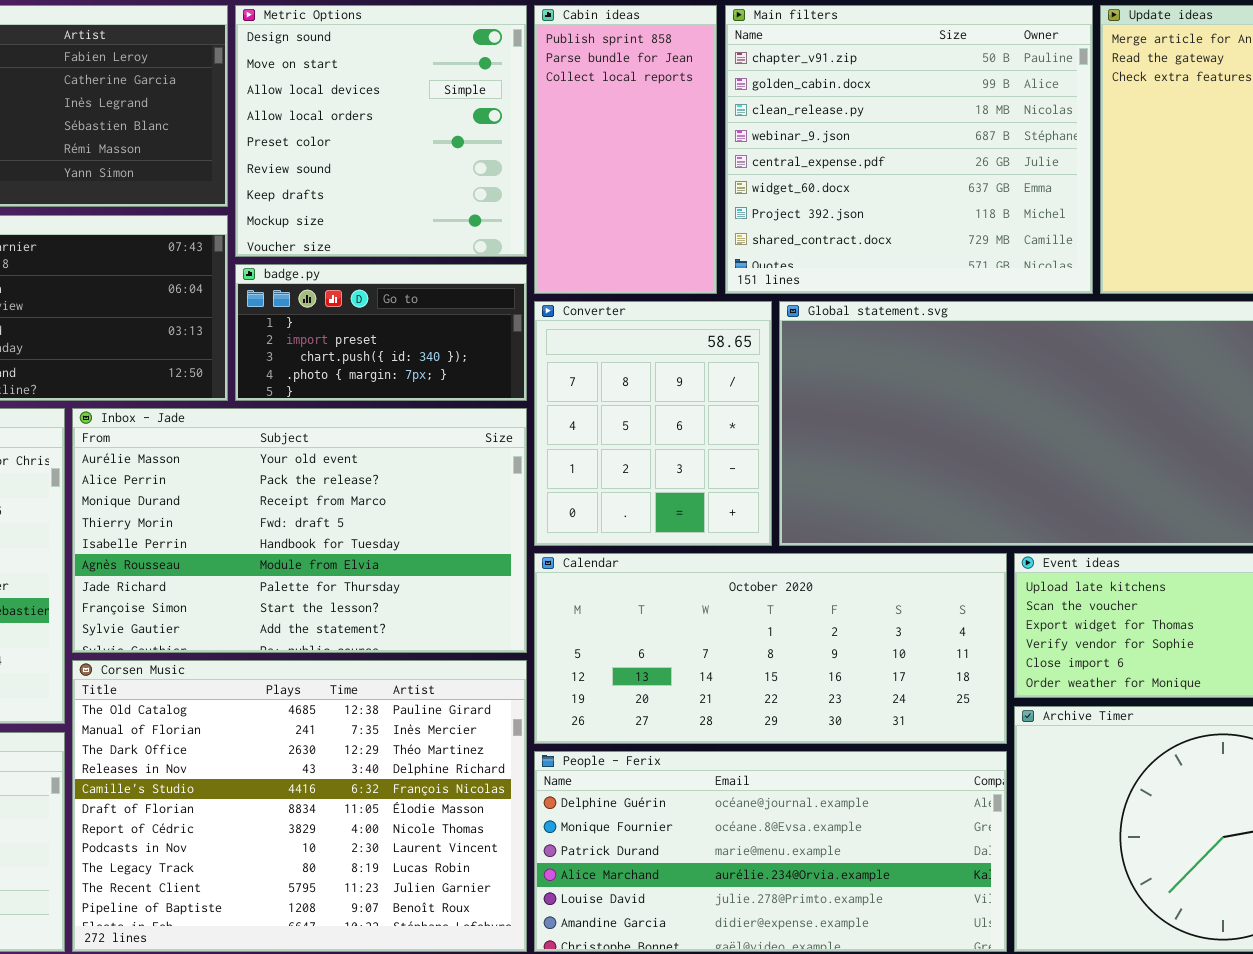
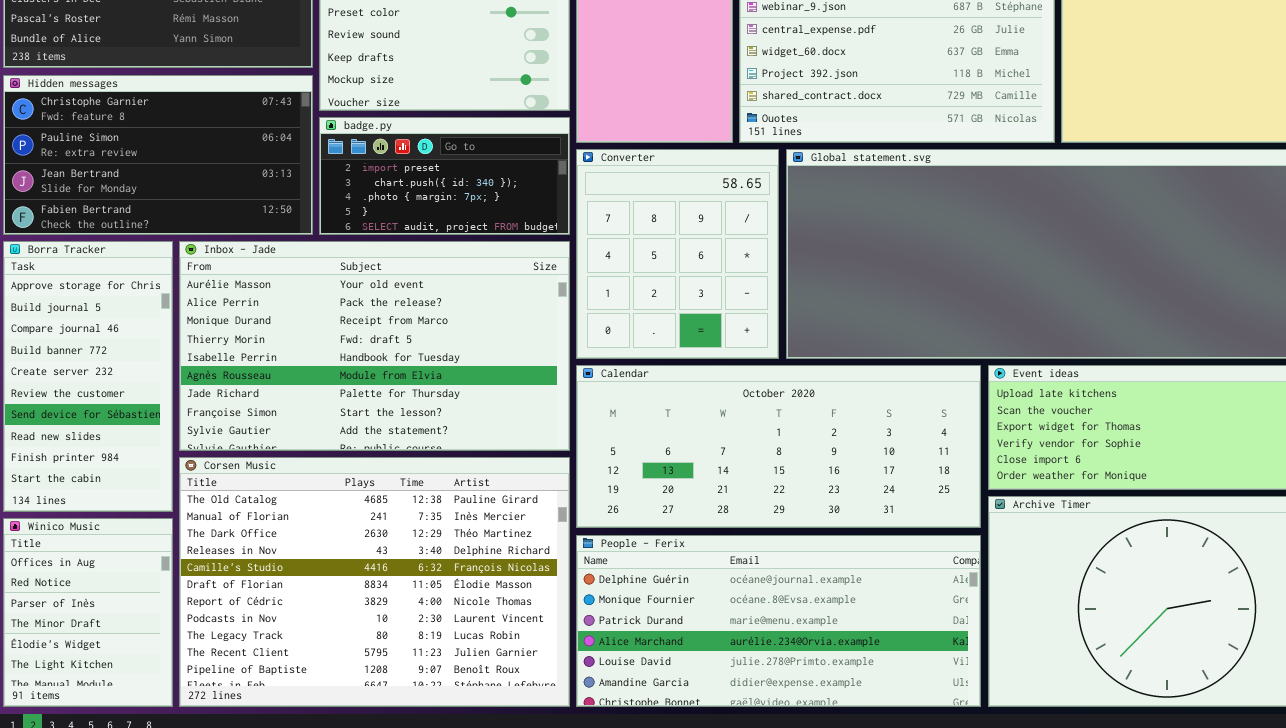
badge.py: [235,264,527,401] -> [319,117,570,235], scrolled down 1 row

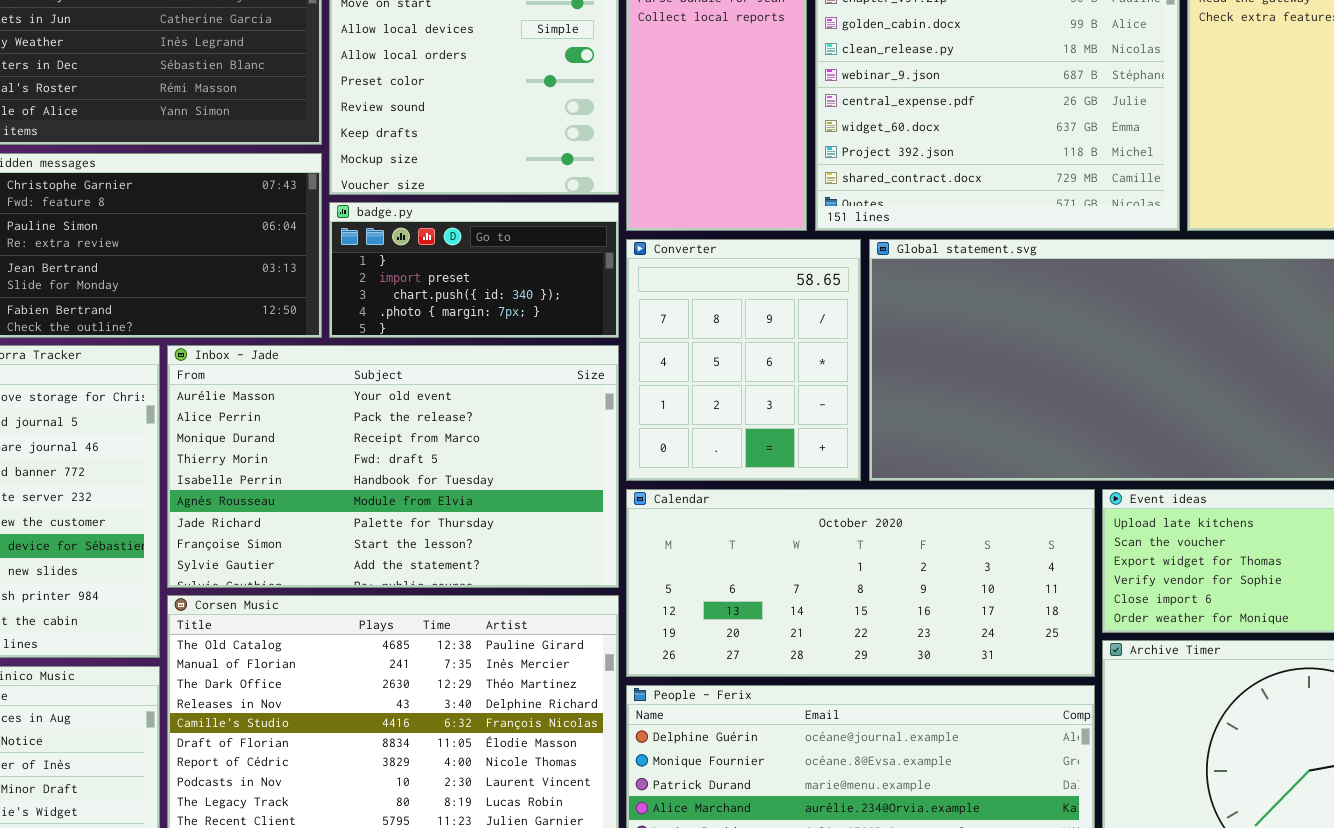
badge.py: [319,117,570,235] -> [329,202,619,338], scrolled up 1 row

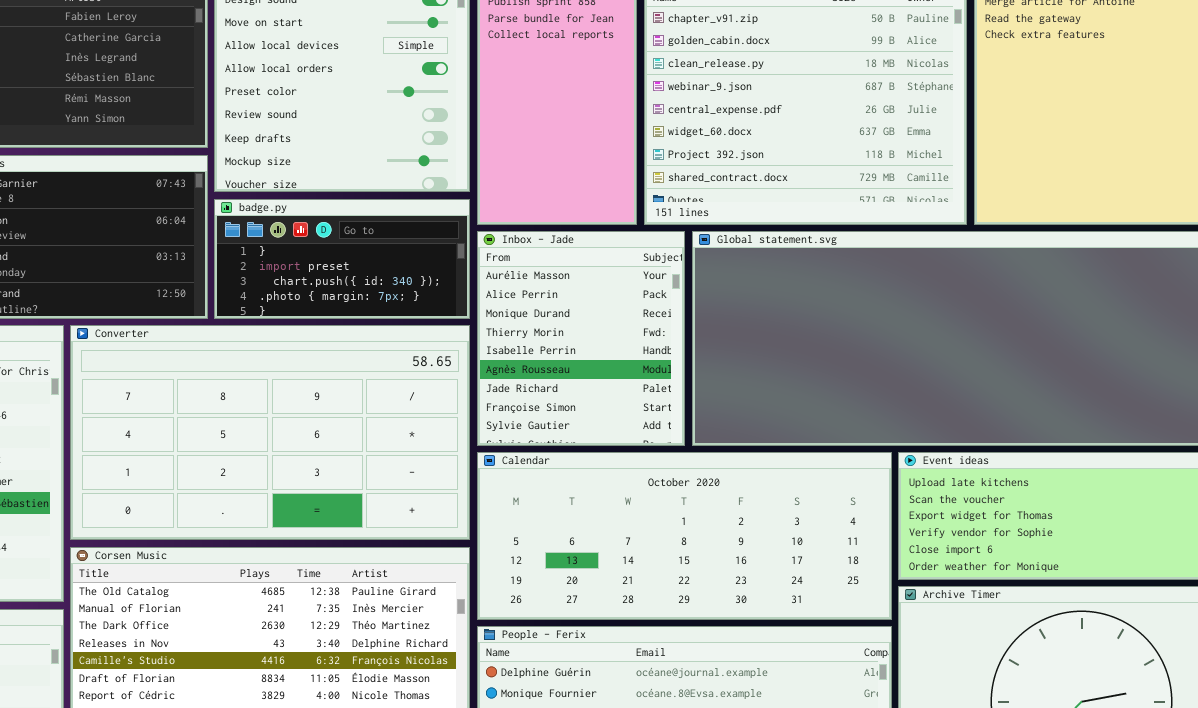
Converter: [626,239,861,481] -> [70,325,470,540], moved, resized
Inbox - Jade: [167,345,619,588] -> [477,231,685,446], moved, resized

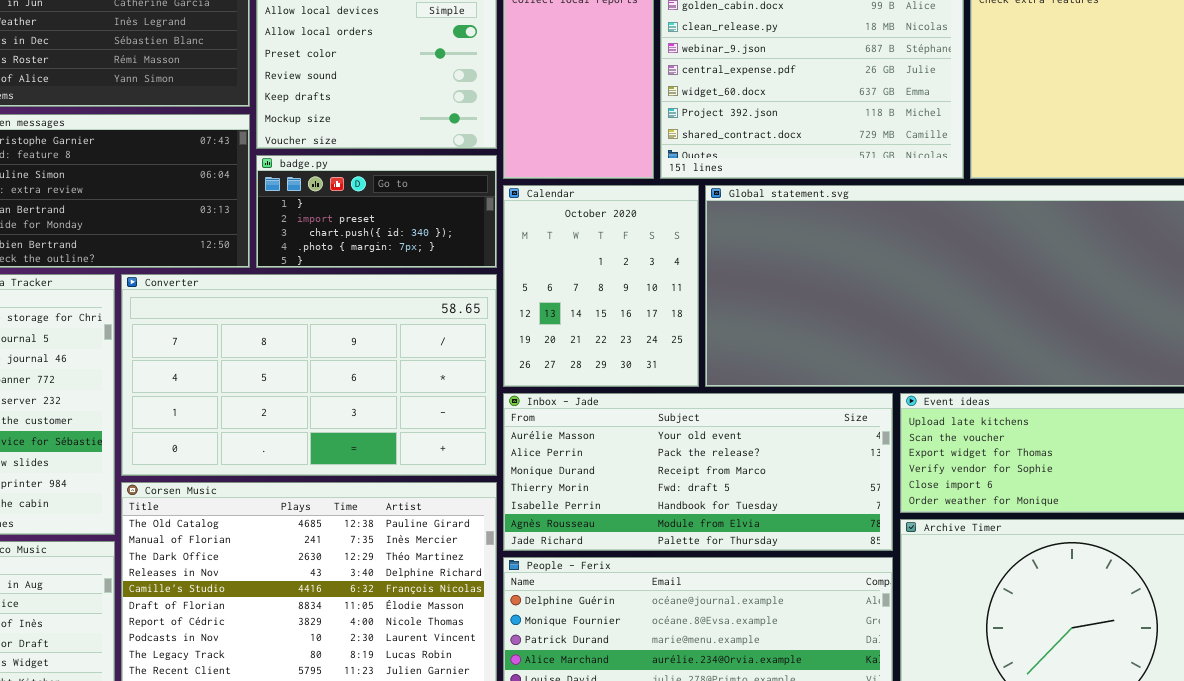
Inbox - Jade: [477,231,685,446] -> [503,393,893,551], moved, resized
Calendar: [477,452,892,620] -> [503,185,699,387], moved, resized

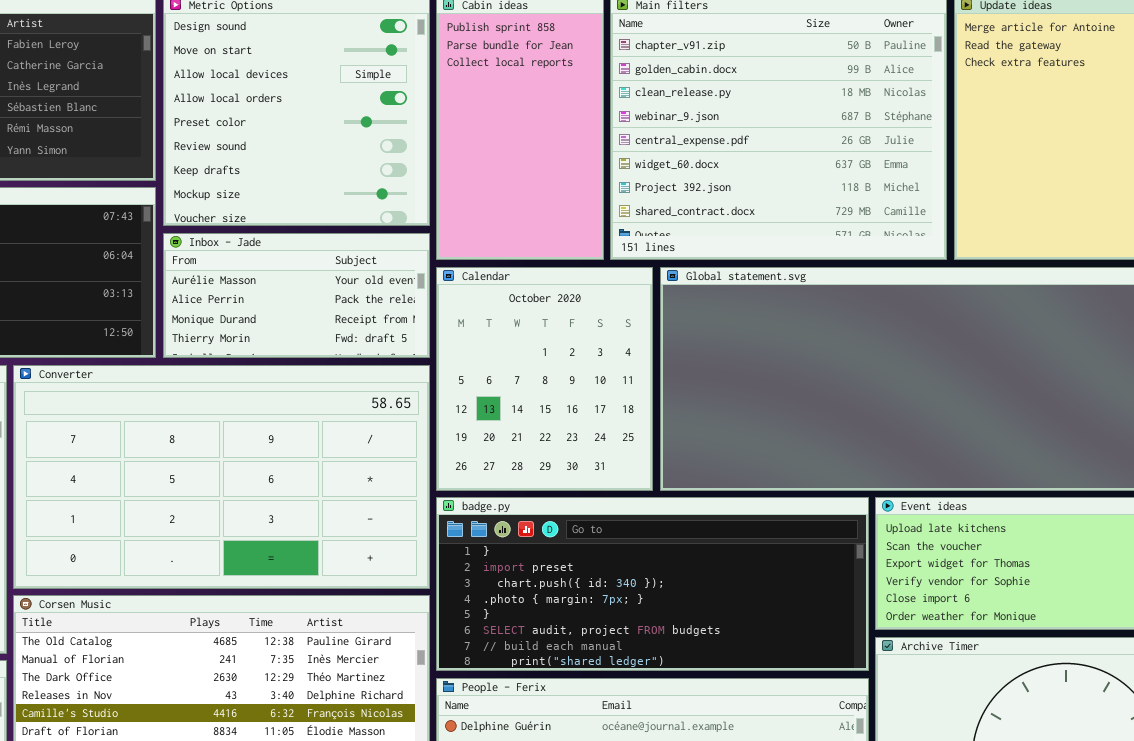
badge.py: [256,155,497,268] -> [436,497,869,671], moved, resized
Inbox - Jade: [503,393,893,551] -> [163,233,430,358], moved, resized

